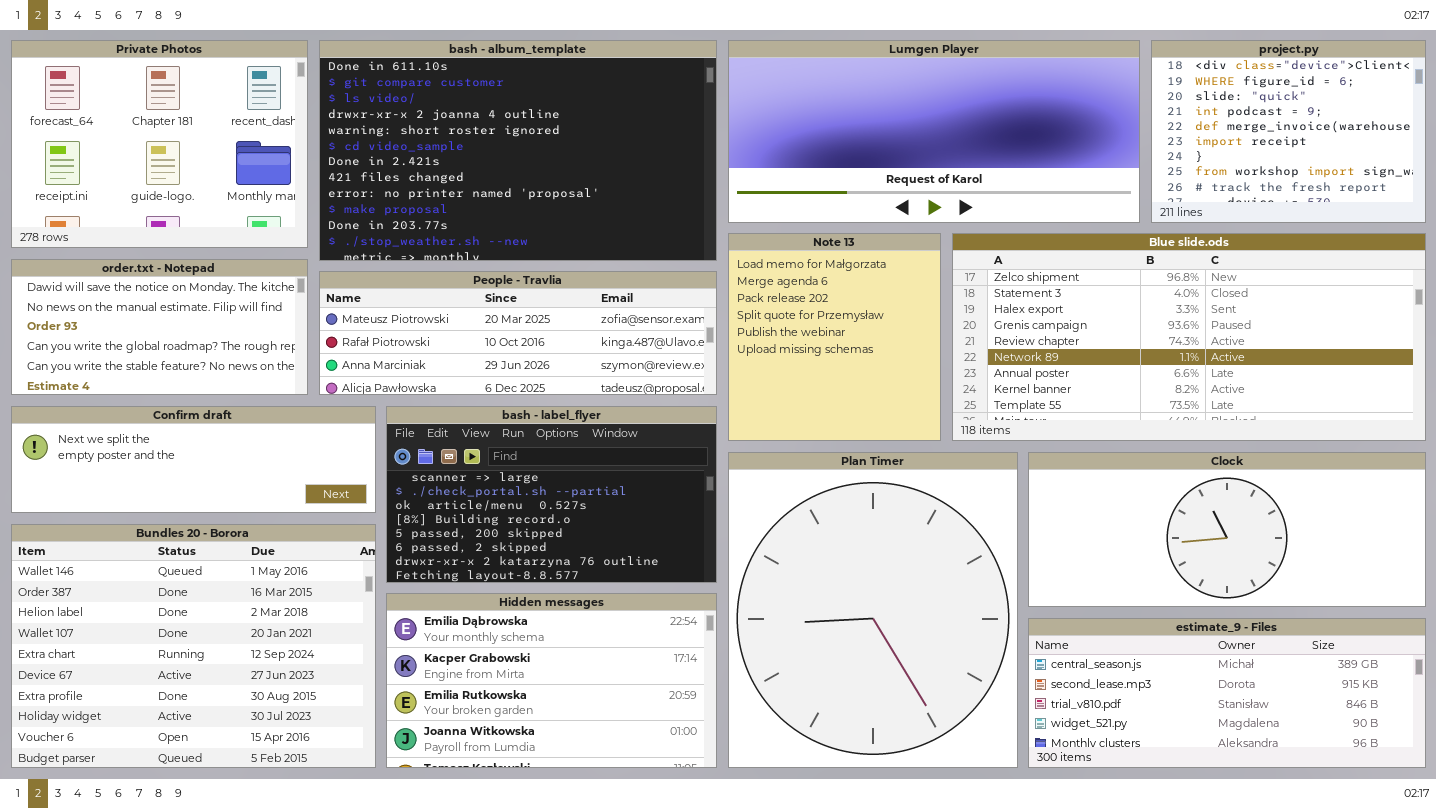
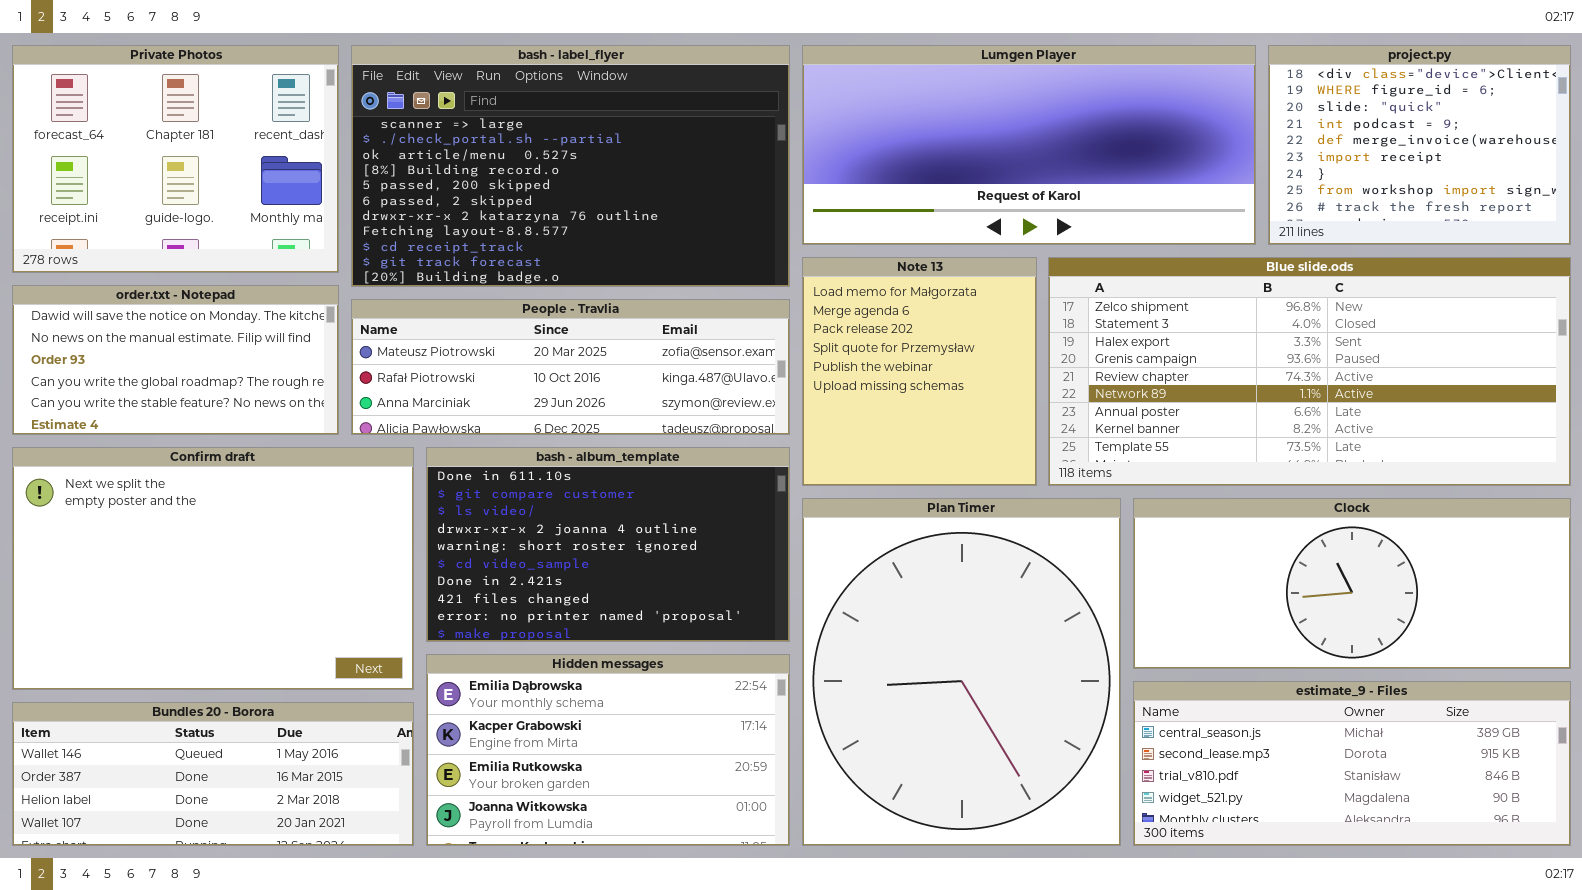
bash - album_template: [319,40,717,261] -> [426,447,790,642], moved, resized
Confirm draft: [11,406,376,513] -> [12,447,414,690], resized
bash - label_flyer: [386,406,717,583] -> [351,45,790,287], moved, resized
Bundles 20 - Borora: [11,524,376,768] -> [12,702,414,846], resized

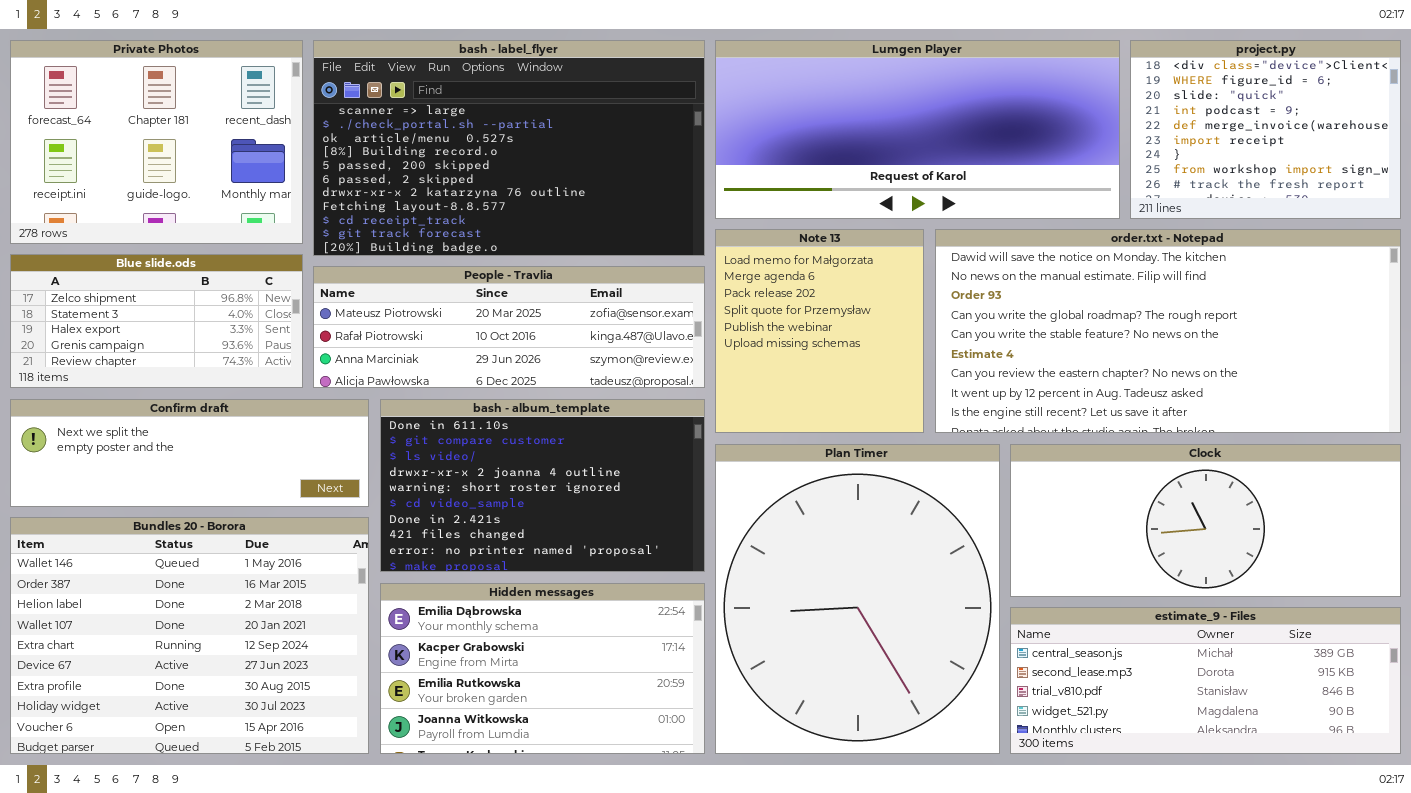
Blue slide.ods: [1048,257,1571,486] -> [10,254,303,388], moved, resized
order.txt - Notepad: [12,285,339,435] -> [935,229,1401,433], moved, resized
Confirm draft: [12,447,414,690] -> [10,399,369,507], resized
Bundles 20 - Borora: [12,702,414,846] -> [10,517,369,754], resized

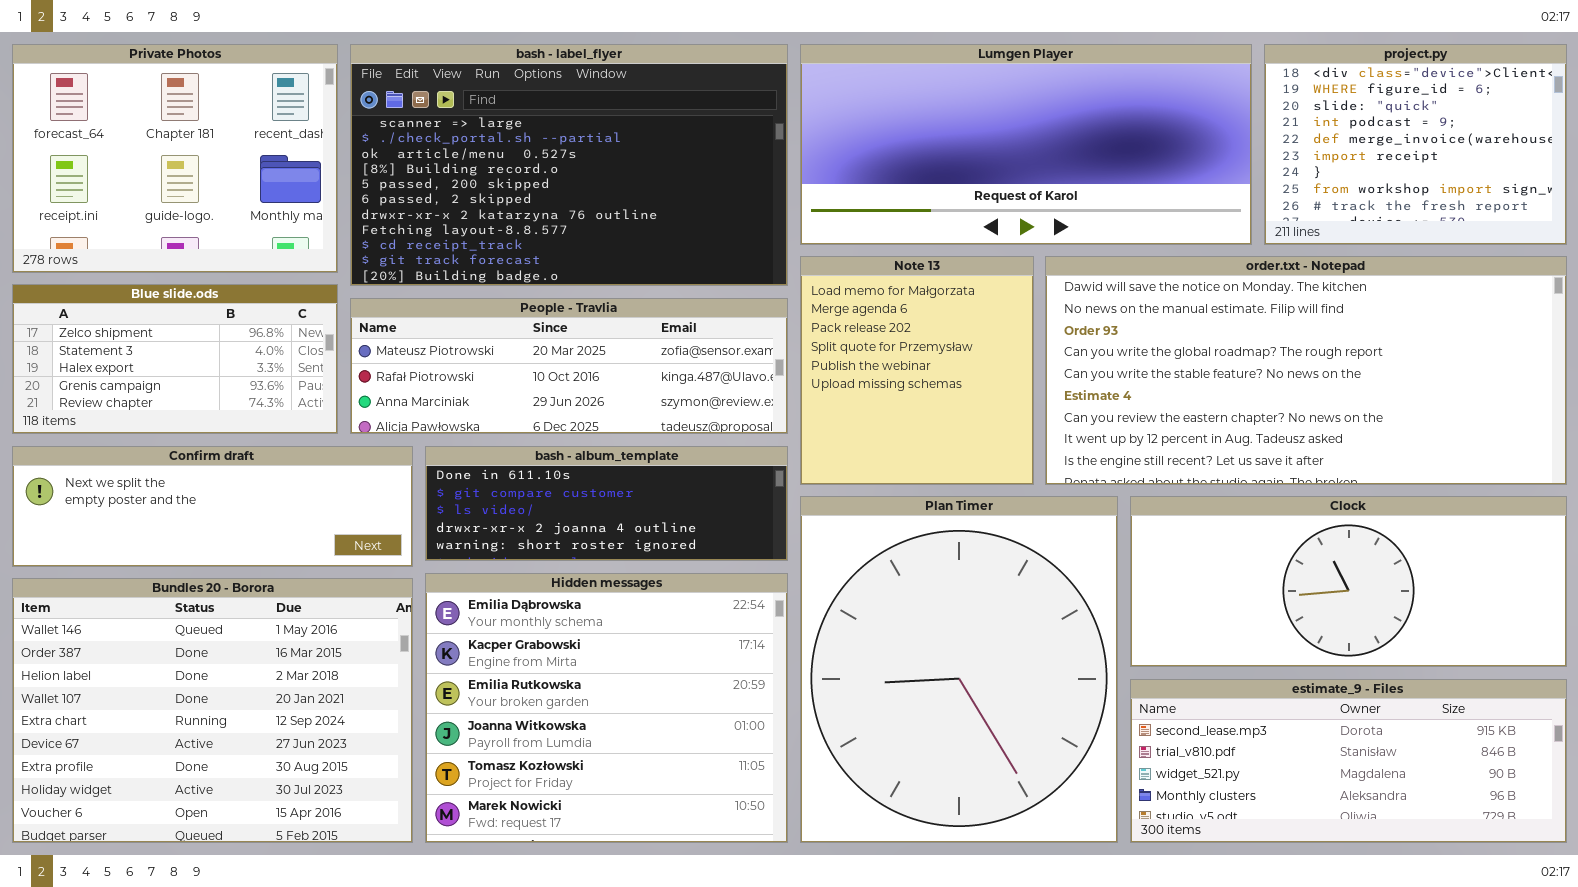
bash - album_template: [380,399,705,572] -> [425,446,788,561], resized
Hidden messages: [380,583,705,754] -> [425,573,788,843], resized
estimate_9 - Files: [1010,607,1401,754] -> [1130,679,1567,843], scrolled down 1 row

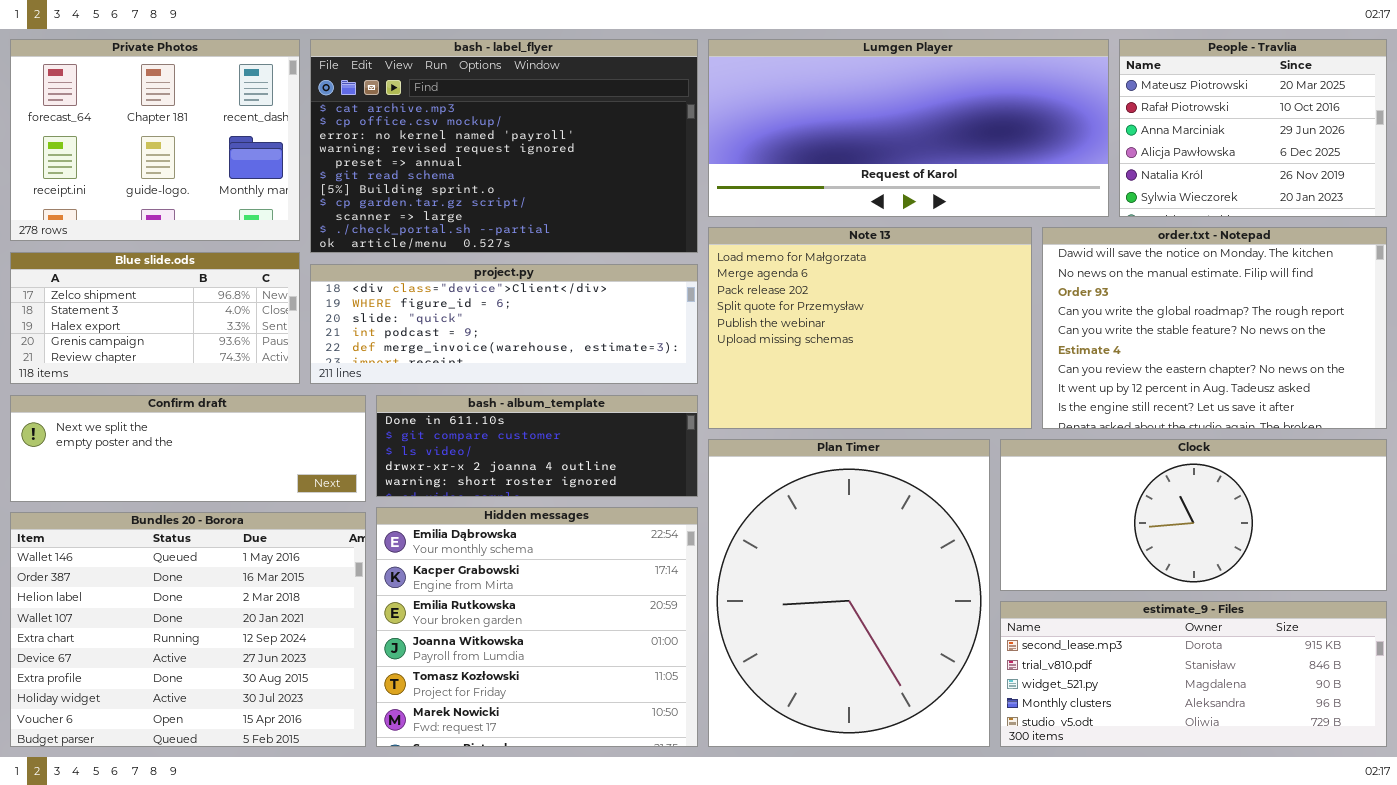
bash - label_flyer: [350,44,788,286] -> [310,39,698,253], scrolled up 8 rows
project.py: [1264,44,1567,245] -> [310,264,698,384], moved, resized
Note 13: [800,256,1034,485] -> [708,227,1032,429], resized
order.txt - Notepad: [1045,256,1567,485] -> [1042,227,1387,429], resized
People - Travlia: [350,298,788,434] -> [1119,39,1387,217], moved, resized

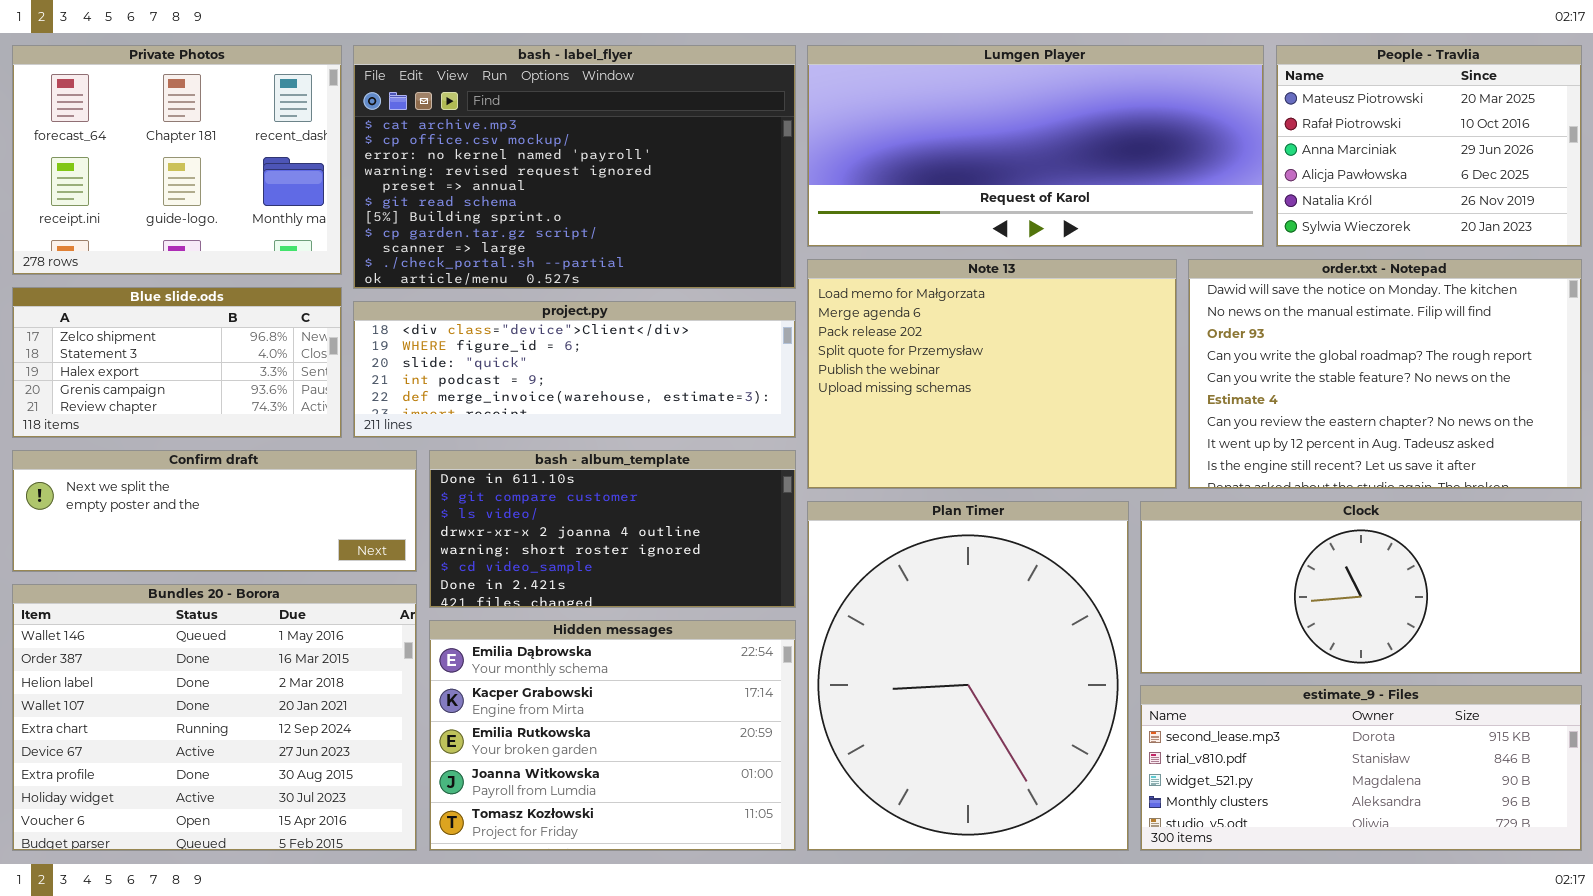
bash - album_template: [376,395,698,497] -> [429,450,796,608], resized
Hidden messages: [376,507,698,747] -> [429,620,796,851], resized

